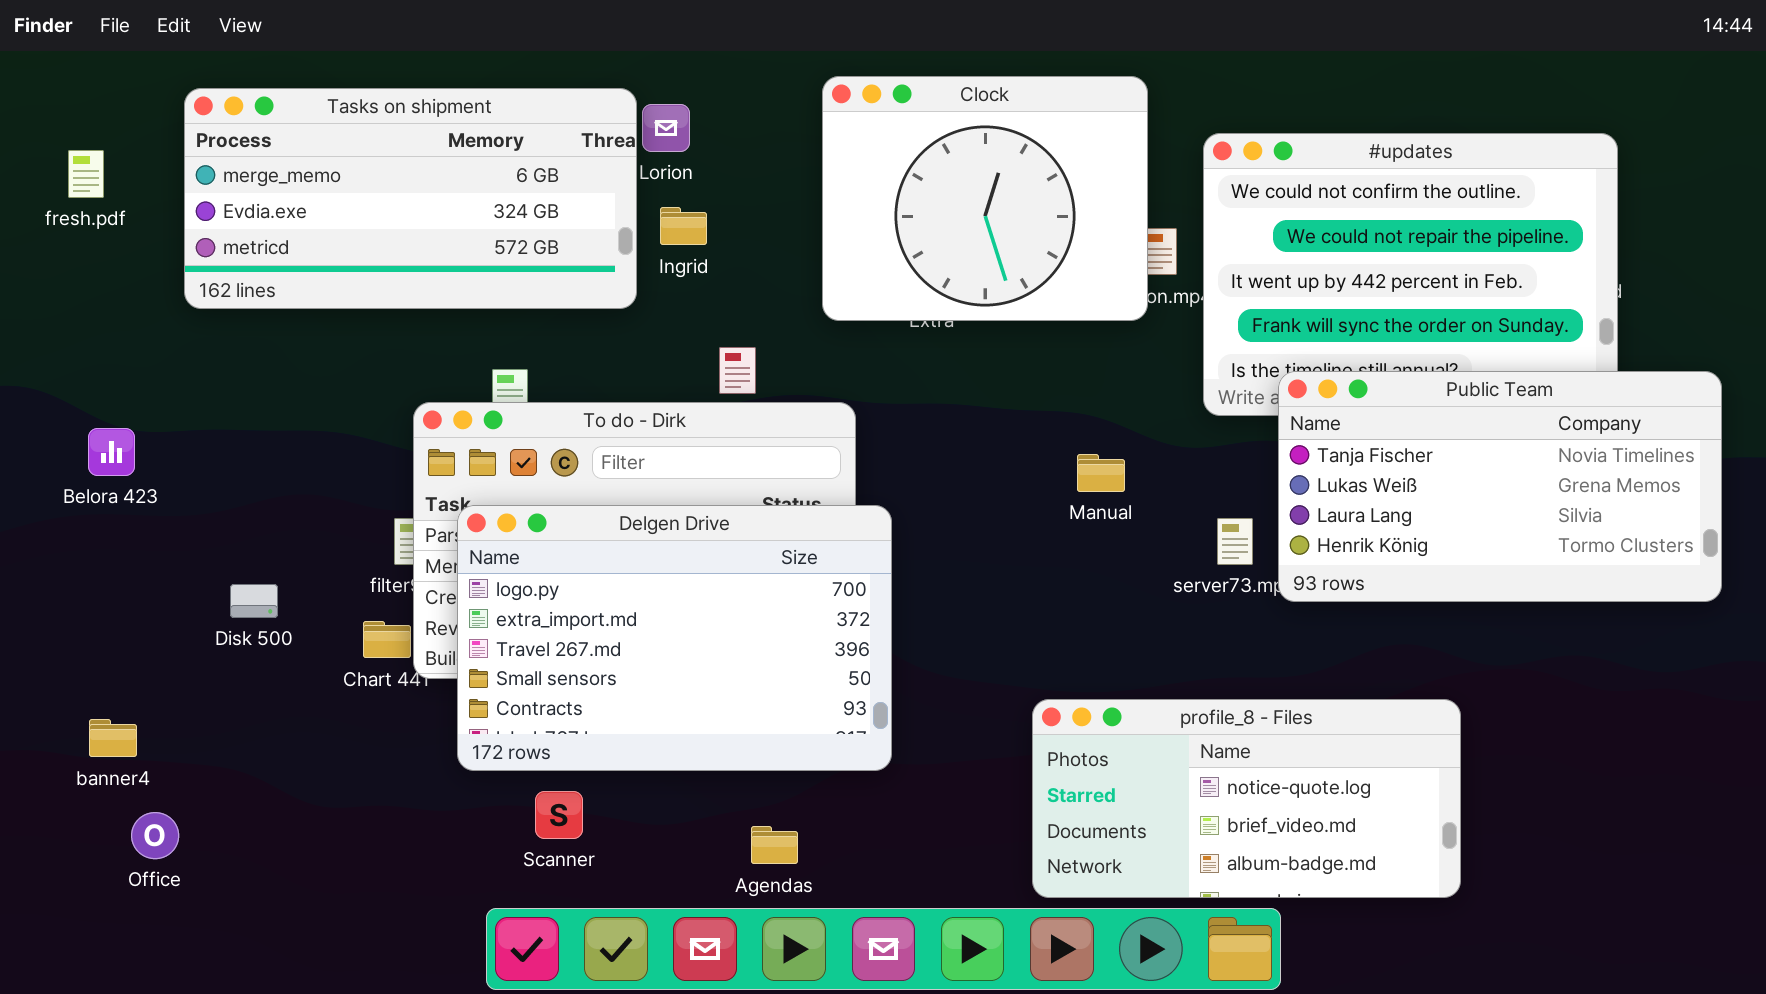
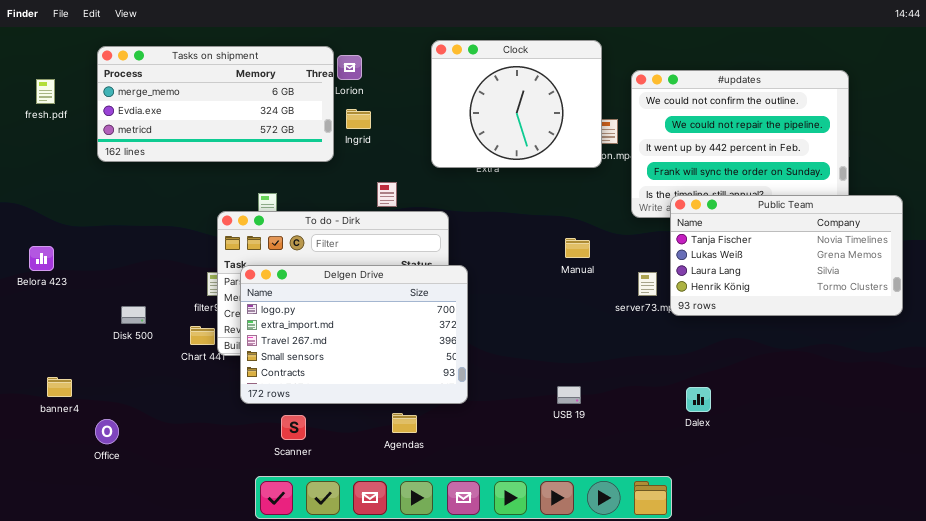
Belora 423: [88,428,135,476] -> [29,246,54,271], moved
profile_8 - Files: [1032,699,1461,898] -> none, closed
Office: [131,812,179,859] -> [95,419,119,444], moved
Agendas: [751,826,798,864] -> [392,413,417,433], moved

